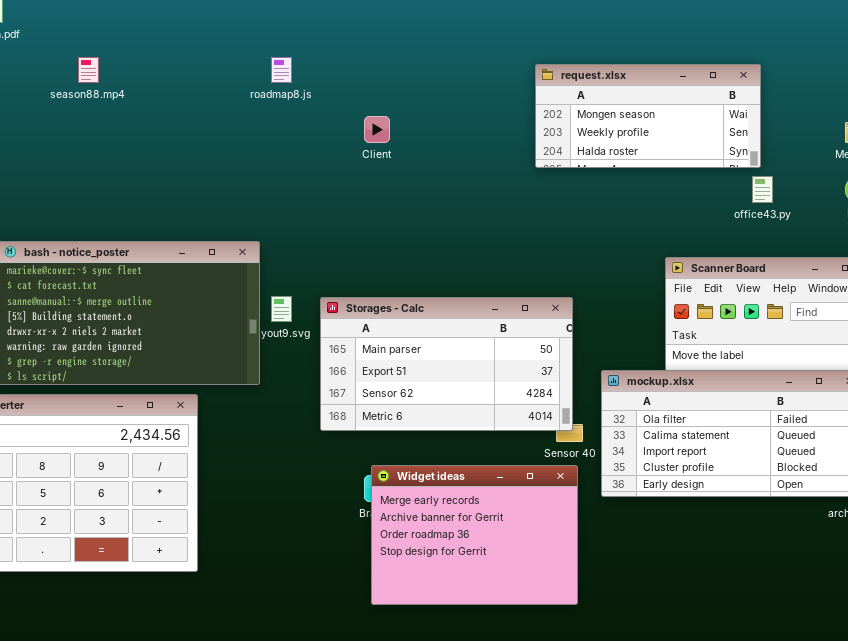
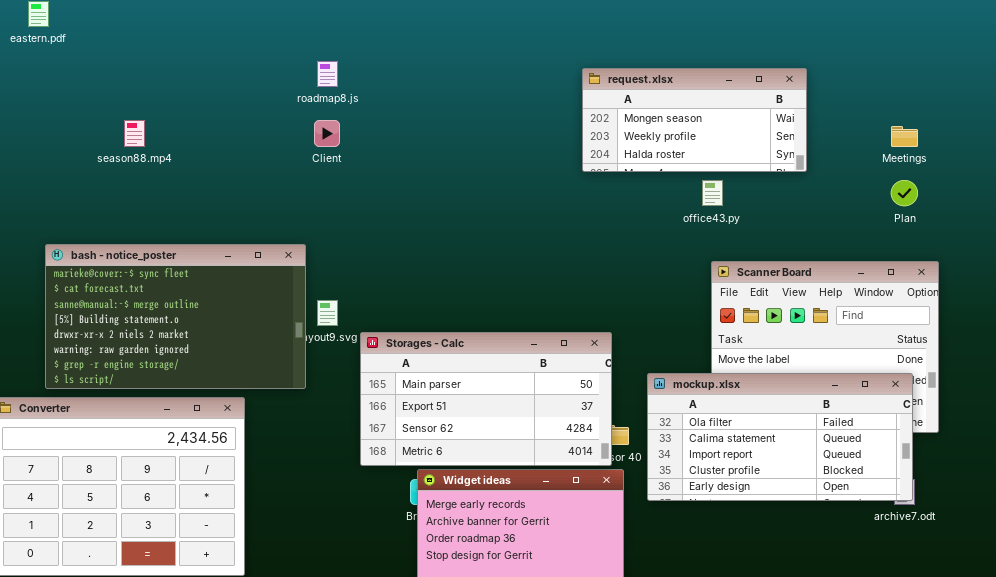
season88.mp4: [78,57,99,83] -> [124,120,145,147], moved
Client: [364,116,390,143] -> [314,120,340,147], moved
office43.py: [752,176,773,203] -> [702,180,723,206], moved
Storages - Calc: [320,297,573,431] -> [360,332,612,466], moved

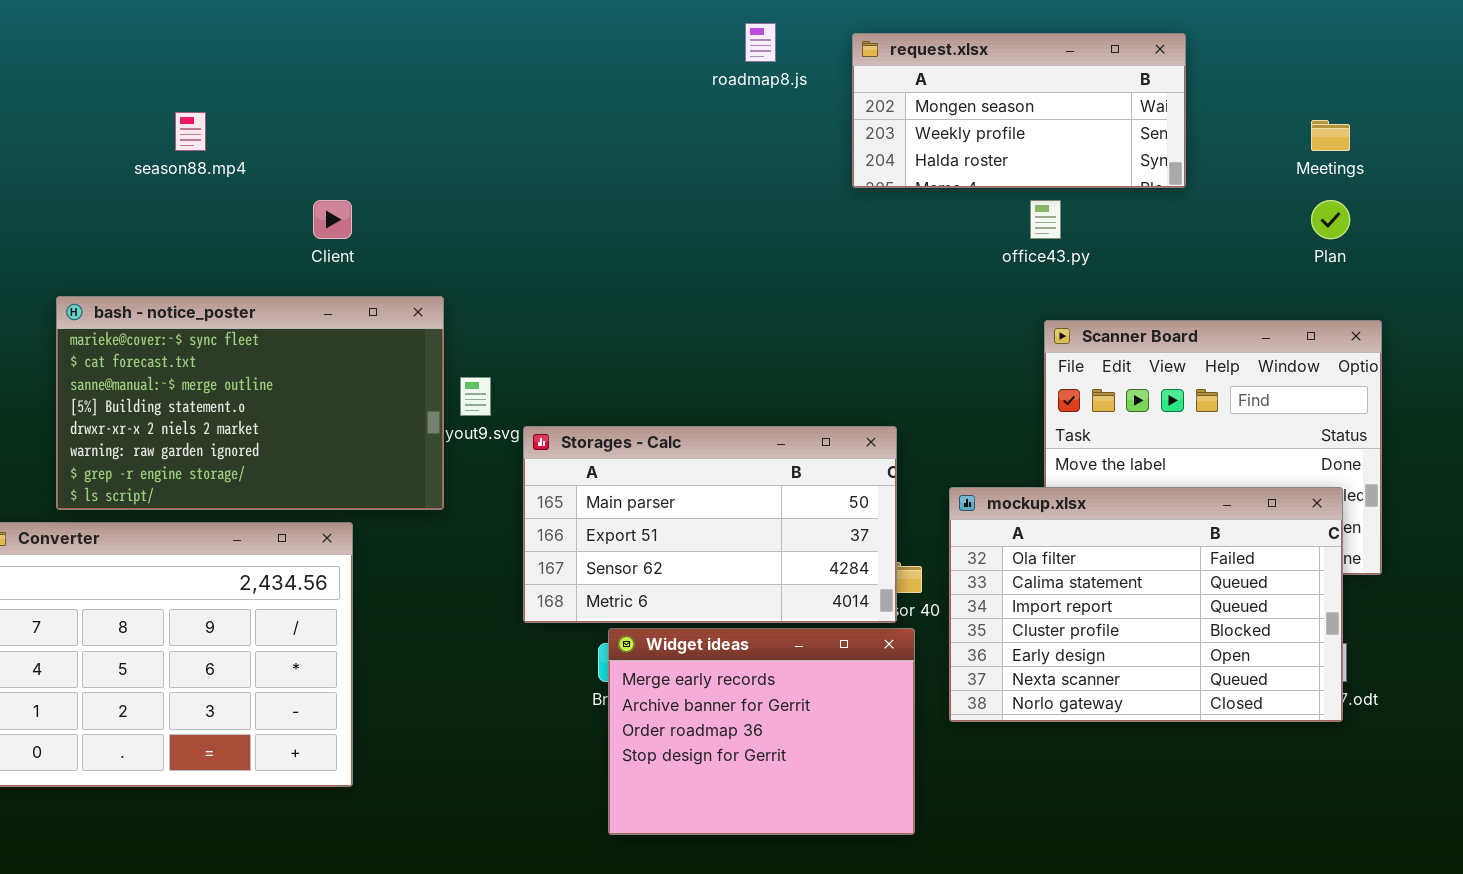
roadmap8.js: [317,61,338,87] -> [745,23,776,62], moved
Client: [314,120,340,147] -> [313,200,352,239], moved
mockup.xlsx: [647,373,913,501] -> [949,487,1343,722], resized

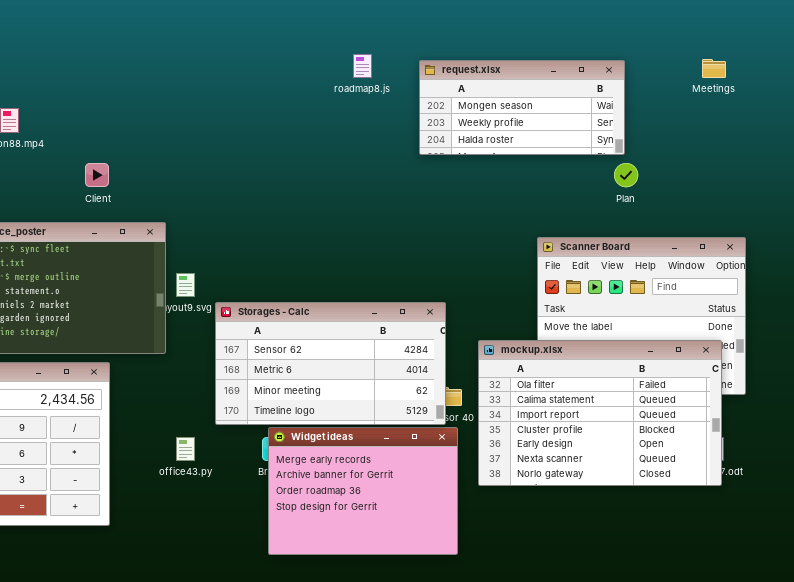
Meetings: [1311,120,1350,151] -> [702,59,726,78], moved
office43.py: [1030,200,1061,239] -> [176,437,195,461], moved
Plan: [1311,200,1350,239] -> [614,163,638,187], moved
Storages - Calc: [523,426,897,623] -> [215,302,446,425], scrolled down 2 rows

